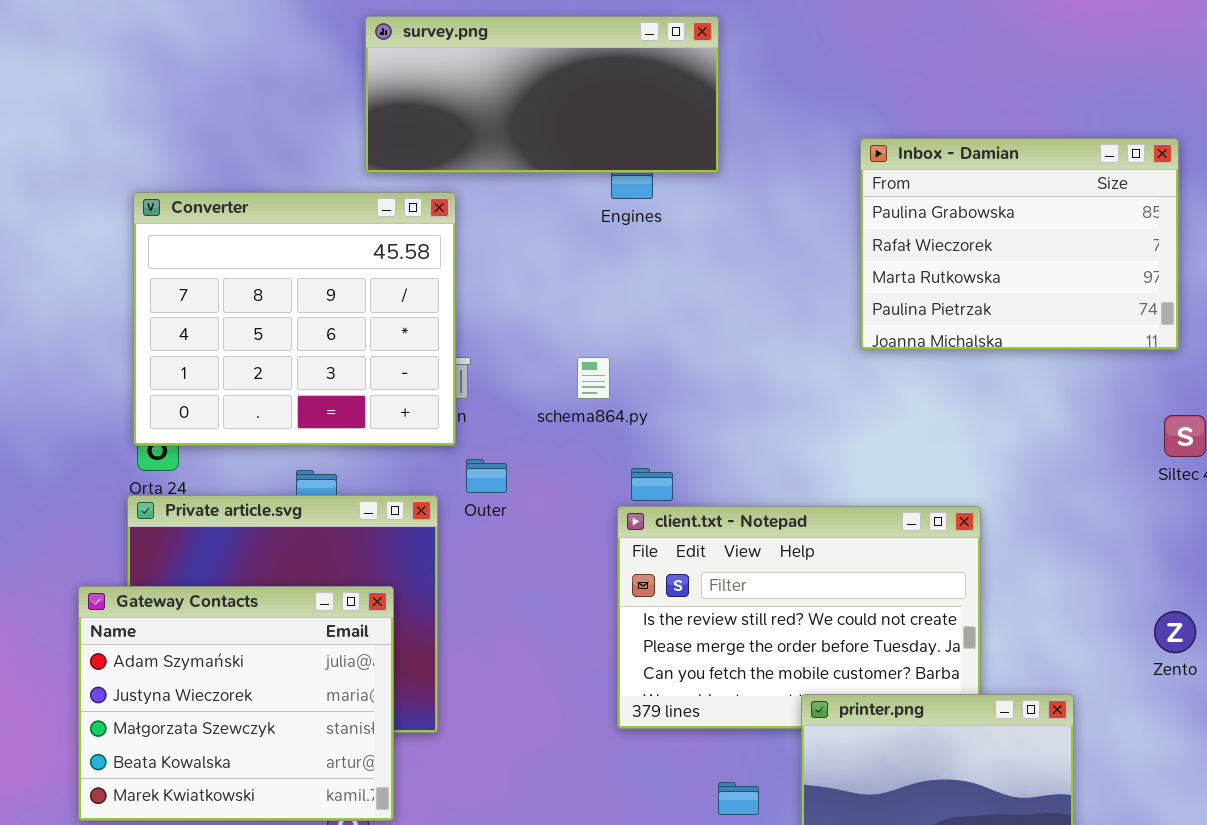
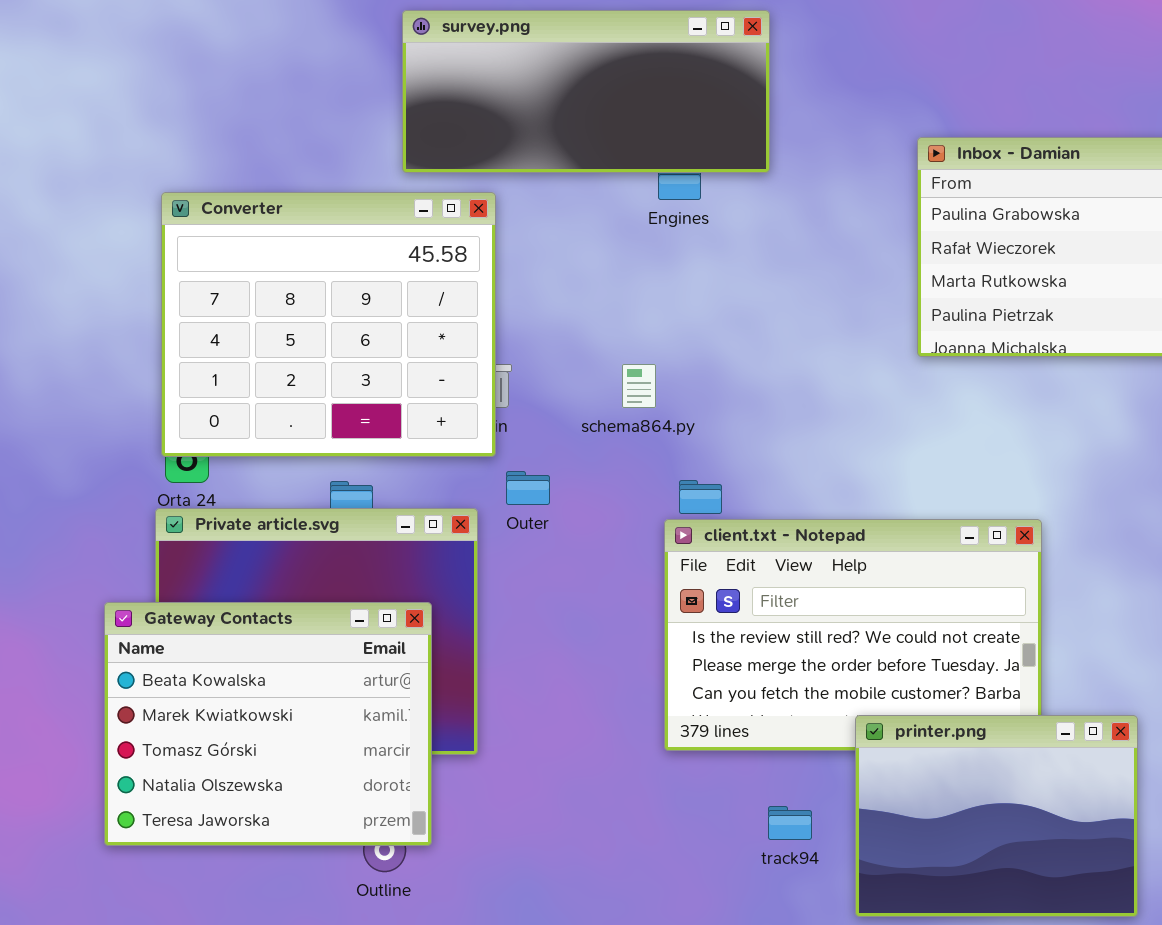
Gateway Contacts: [78,586,394,821] -> [104,602,432,846], scrolled down 3 rows

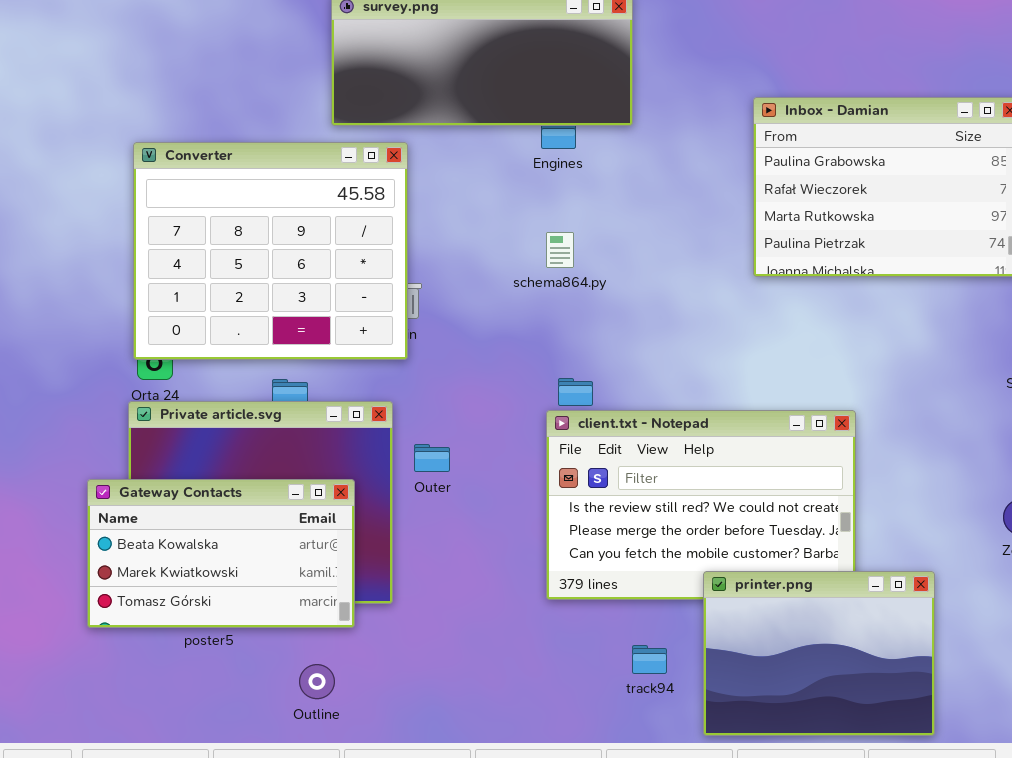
schema864.py: [622,364,656,408] -> [546,232,574,268], moved
Outer: [506,471,550,505] -> [414,444,450,472], moved
Gateway Contacts: [104,602,432,846] -> [87,479,355,628], resized

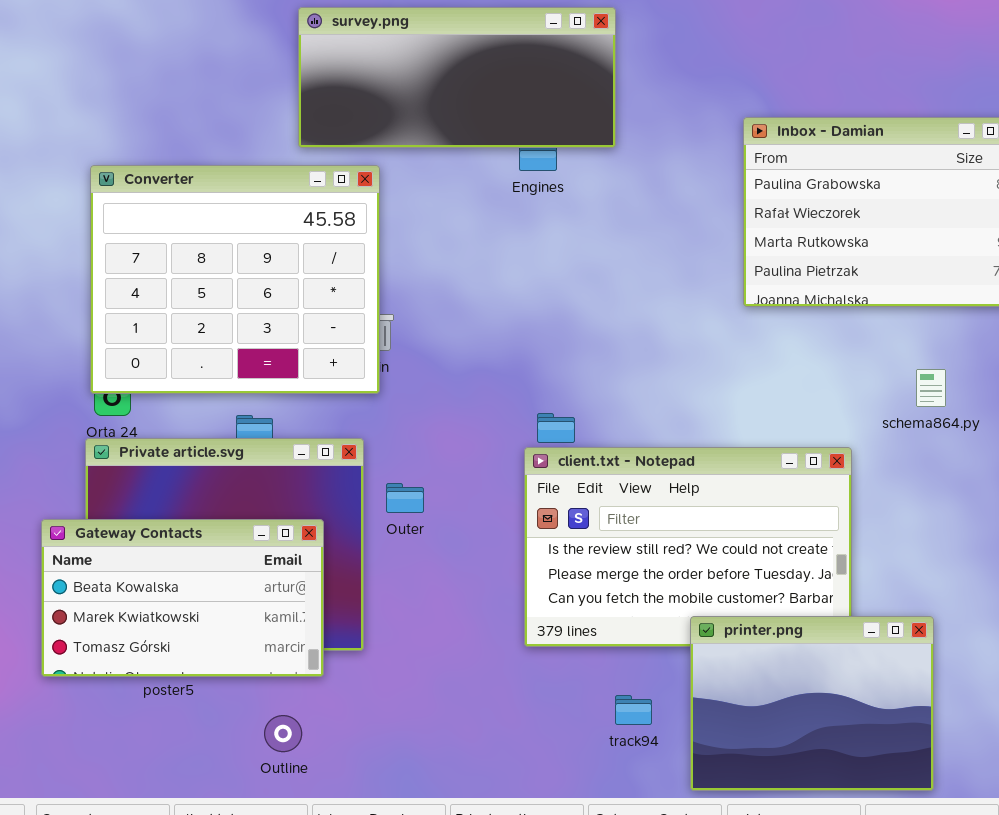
schema864.py: [546,232,574,268] -> [916,369,946,407], moved

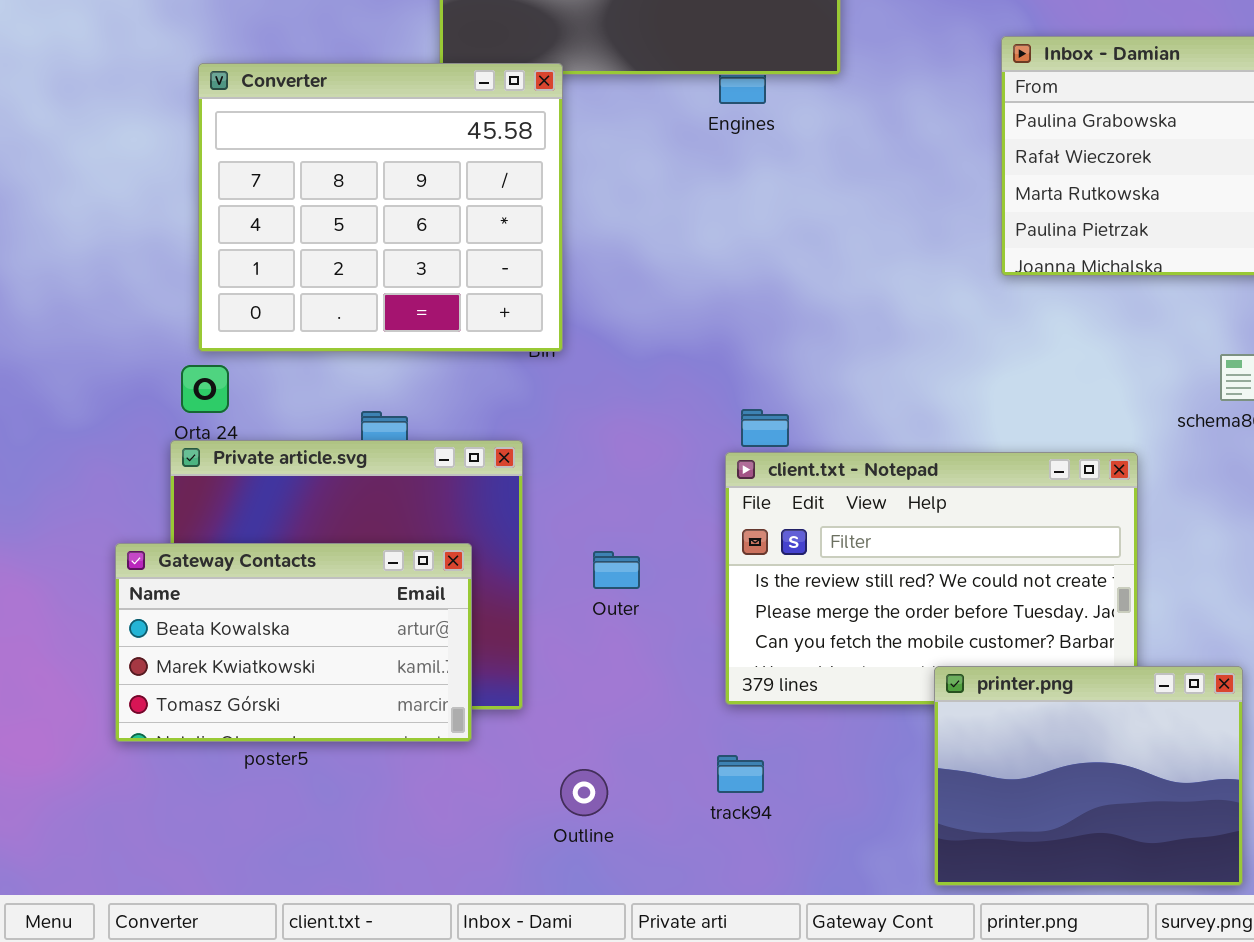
Converter: [90,165,380,394] -> [198,63,563,352], moved
Outer: [386,483,424,513] -> [593,551,640,589], moved
track94: [615,695,652,725] -> [717,755,764,793], moved
Outline: [264,715,302,752] -> [560,769,608,816], moved

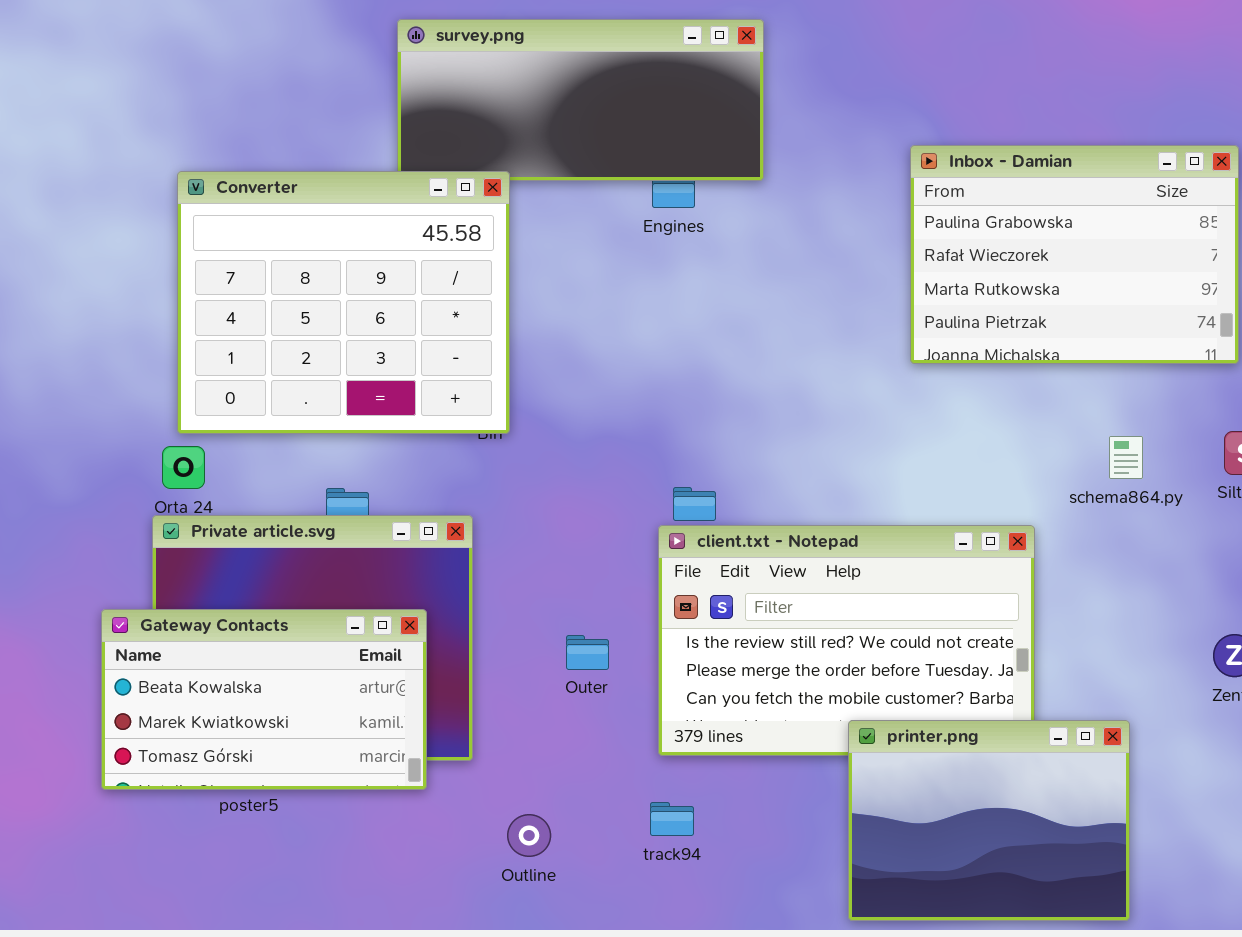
Outer: [593,551,640,589] -> [566,635,609,670], moved

